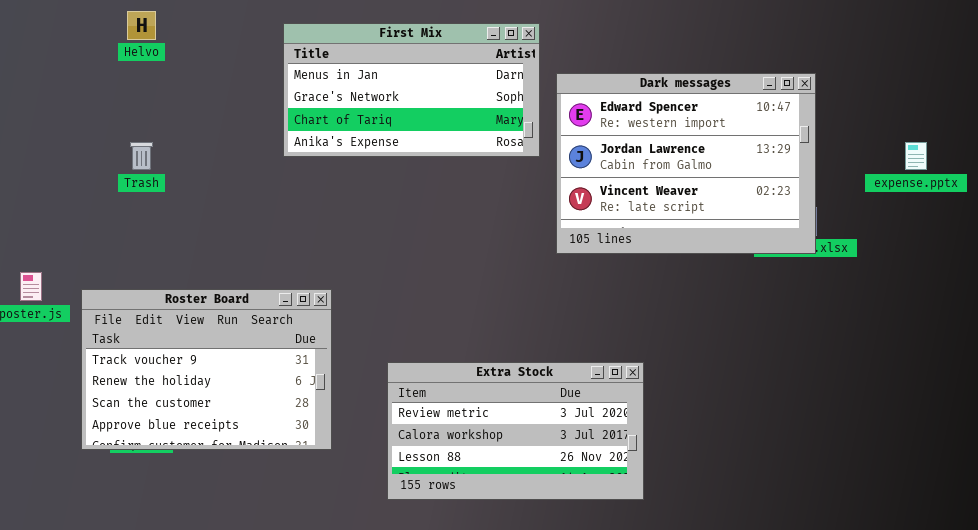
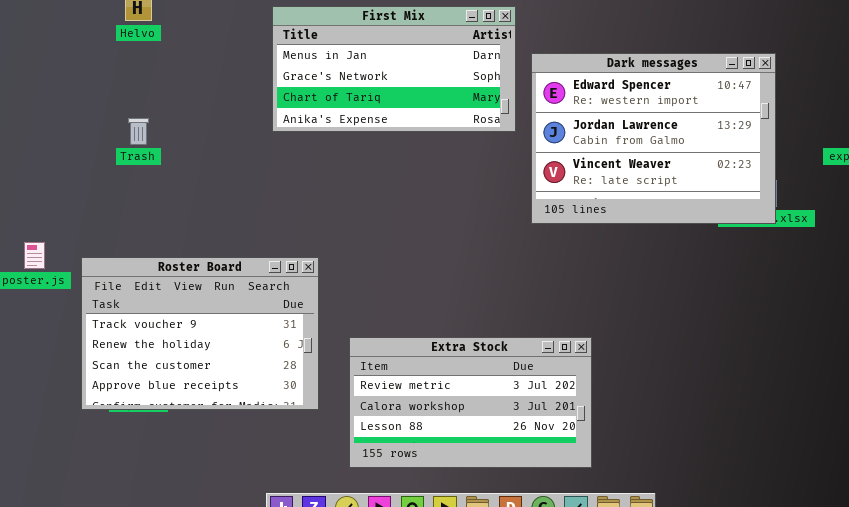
Extra Stock: [387,362,644,500] -> [349,337,592,468], moved

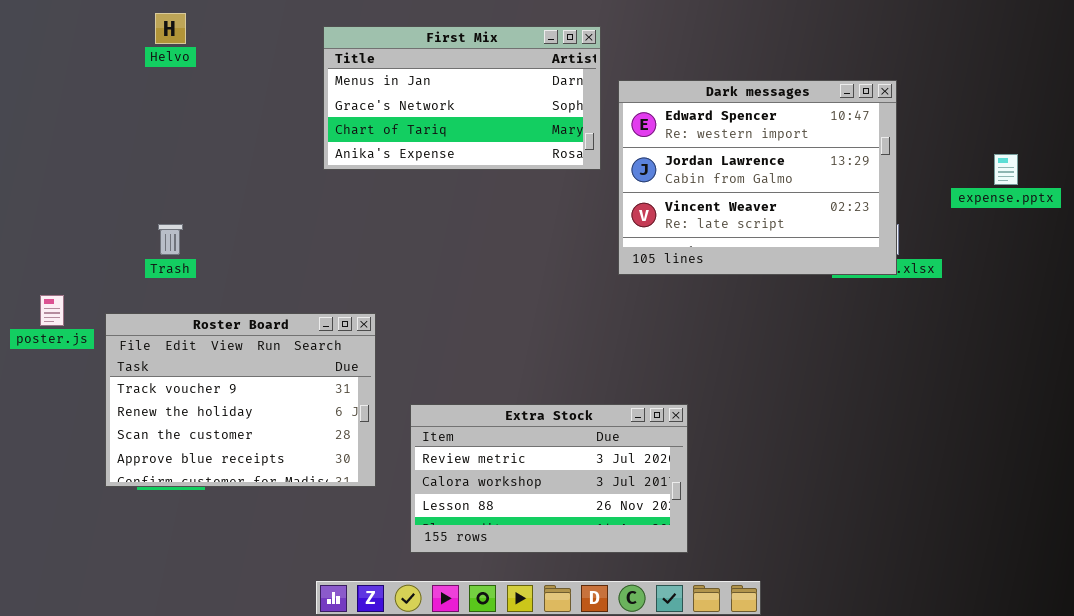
Trash: [128,118,149,145] -> [158,224,183,255], moved

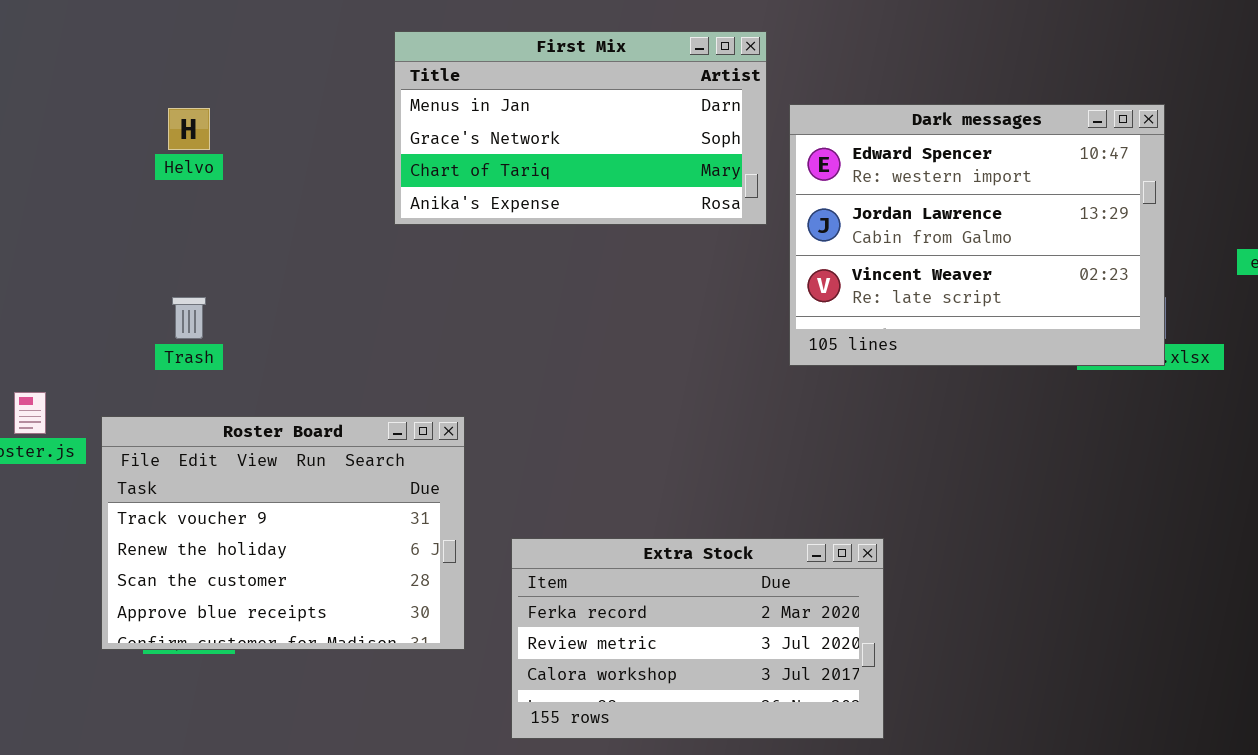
Helvo: [155,13,186,44] -> [168,108,210,150], moved
Extra Stock: [410,404,688,553] -> [511,538,884,739], scrolled up 1 row

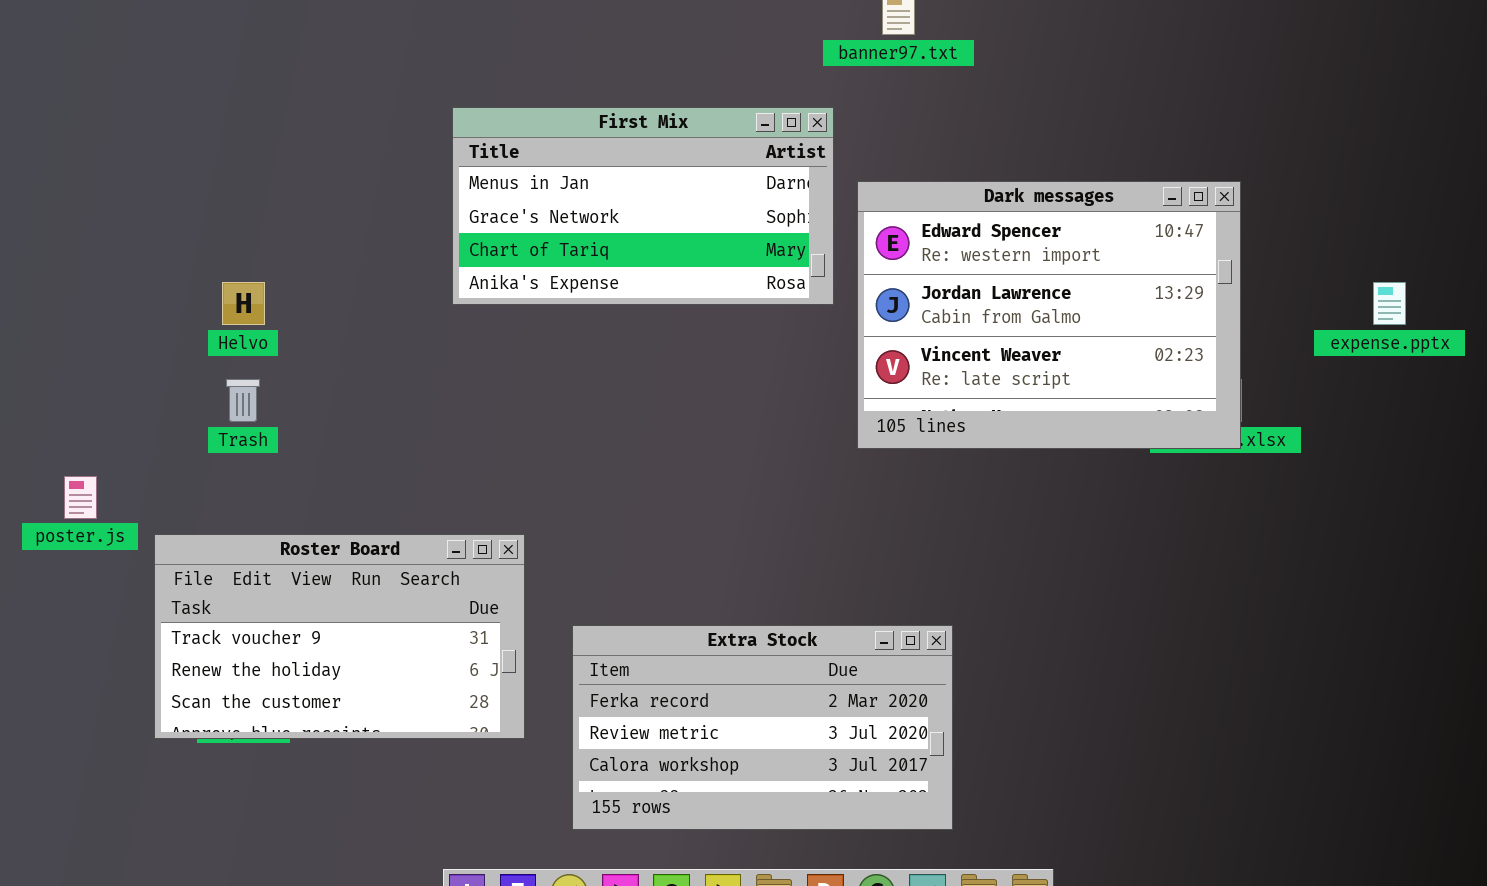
Helvo: [168,108,210,150] -> [222,282,265,325], moved
Roster Board: [101,416,465,650] -> [154,534,525,739], resized

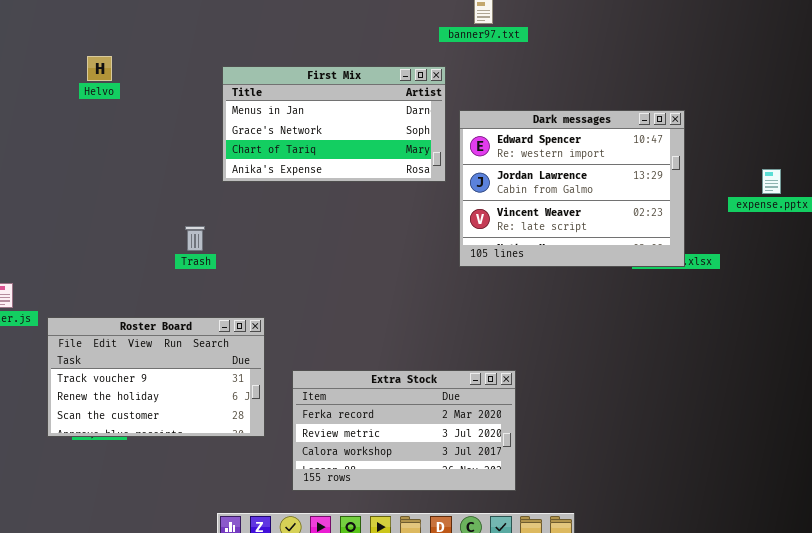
Helvo: [222,282,265,325] -> [87,56,112,81], moved
Trash: [226,379,260,422] -> [185,226,205,251], moved

